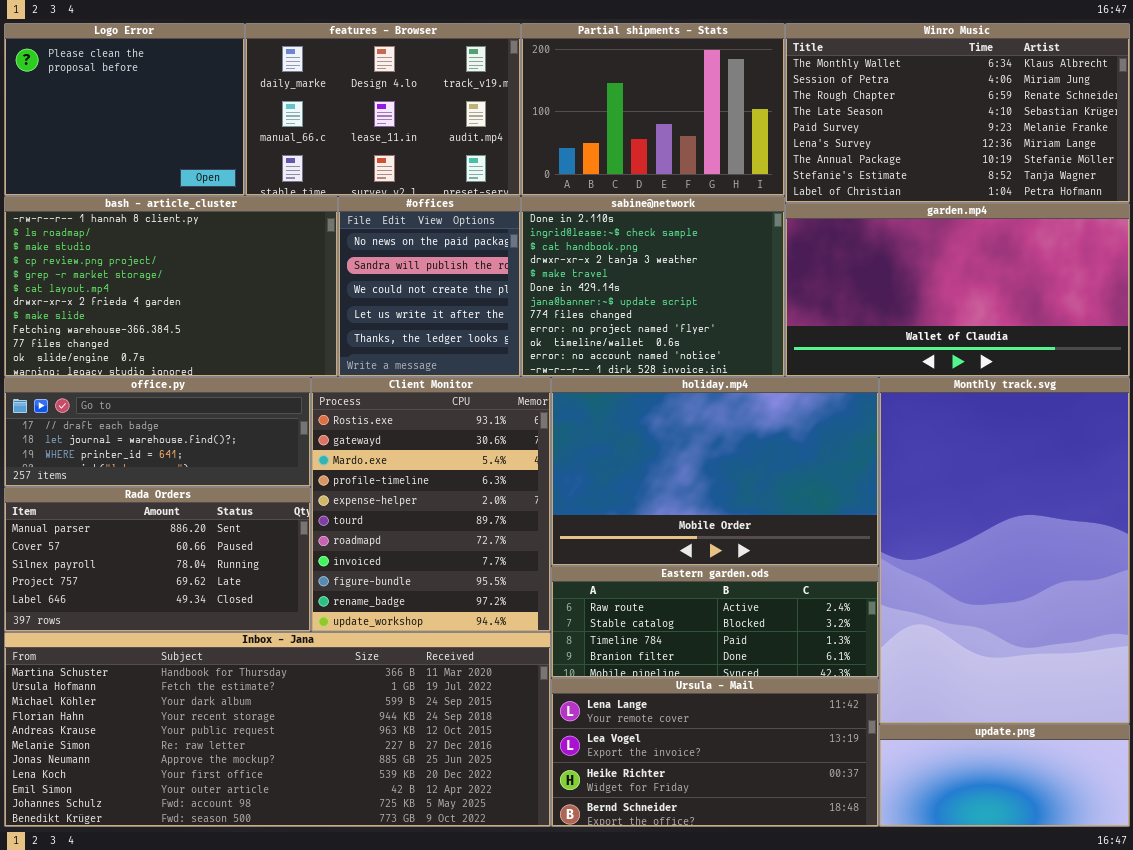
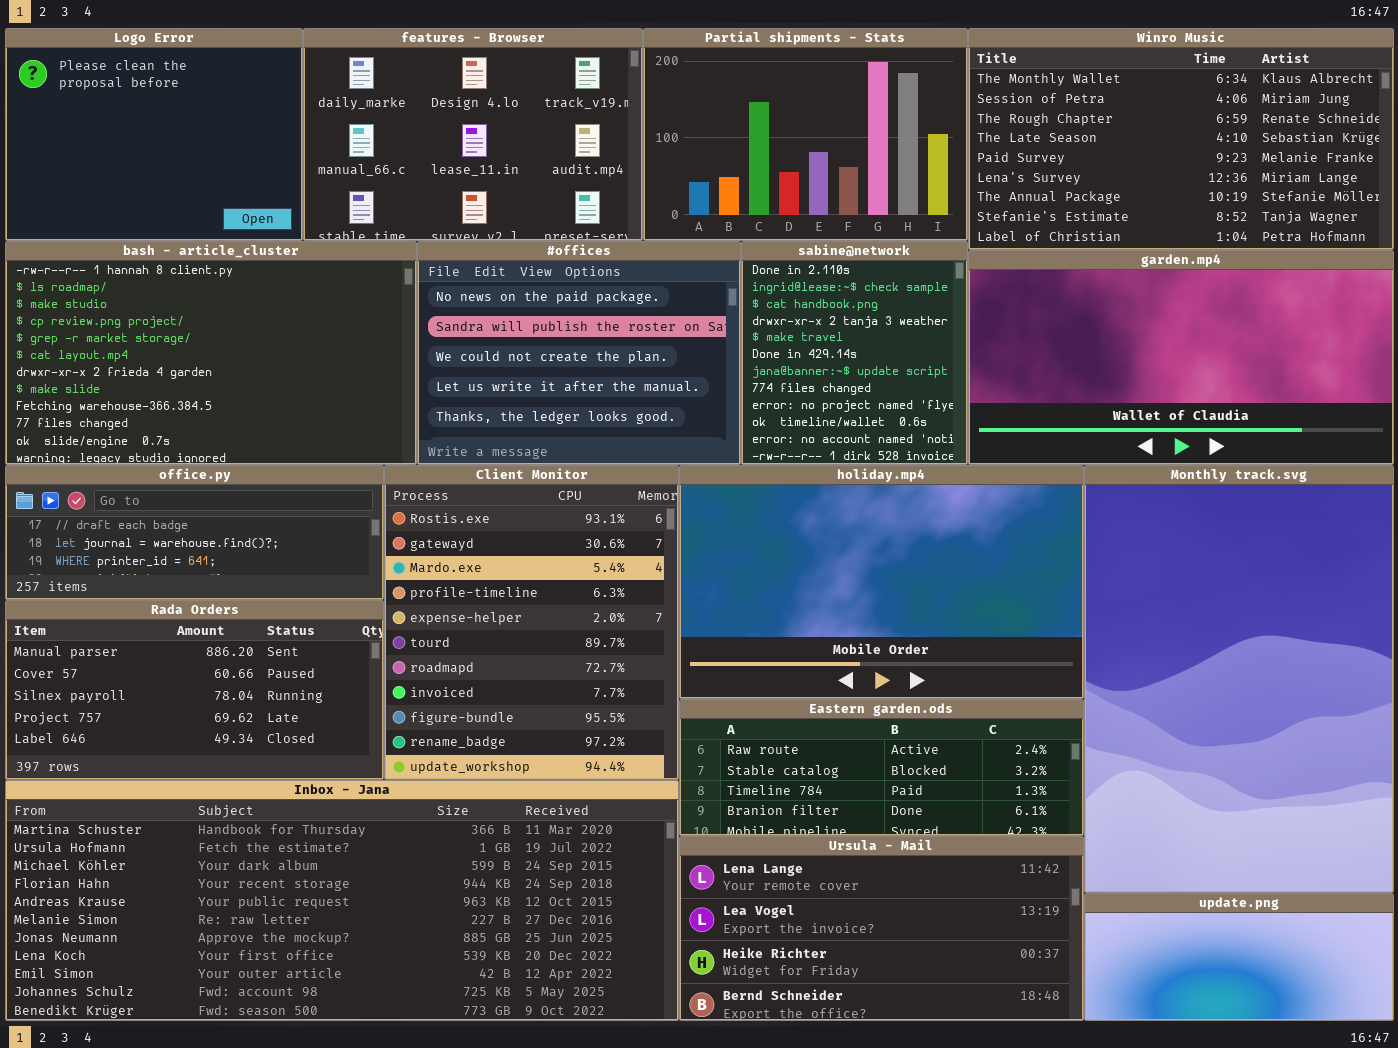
#offices: [338,196,521,377] -> [417,241,741,465], resized
sabine@network: [521,196,785,377] -> [741,241,968,465], resized

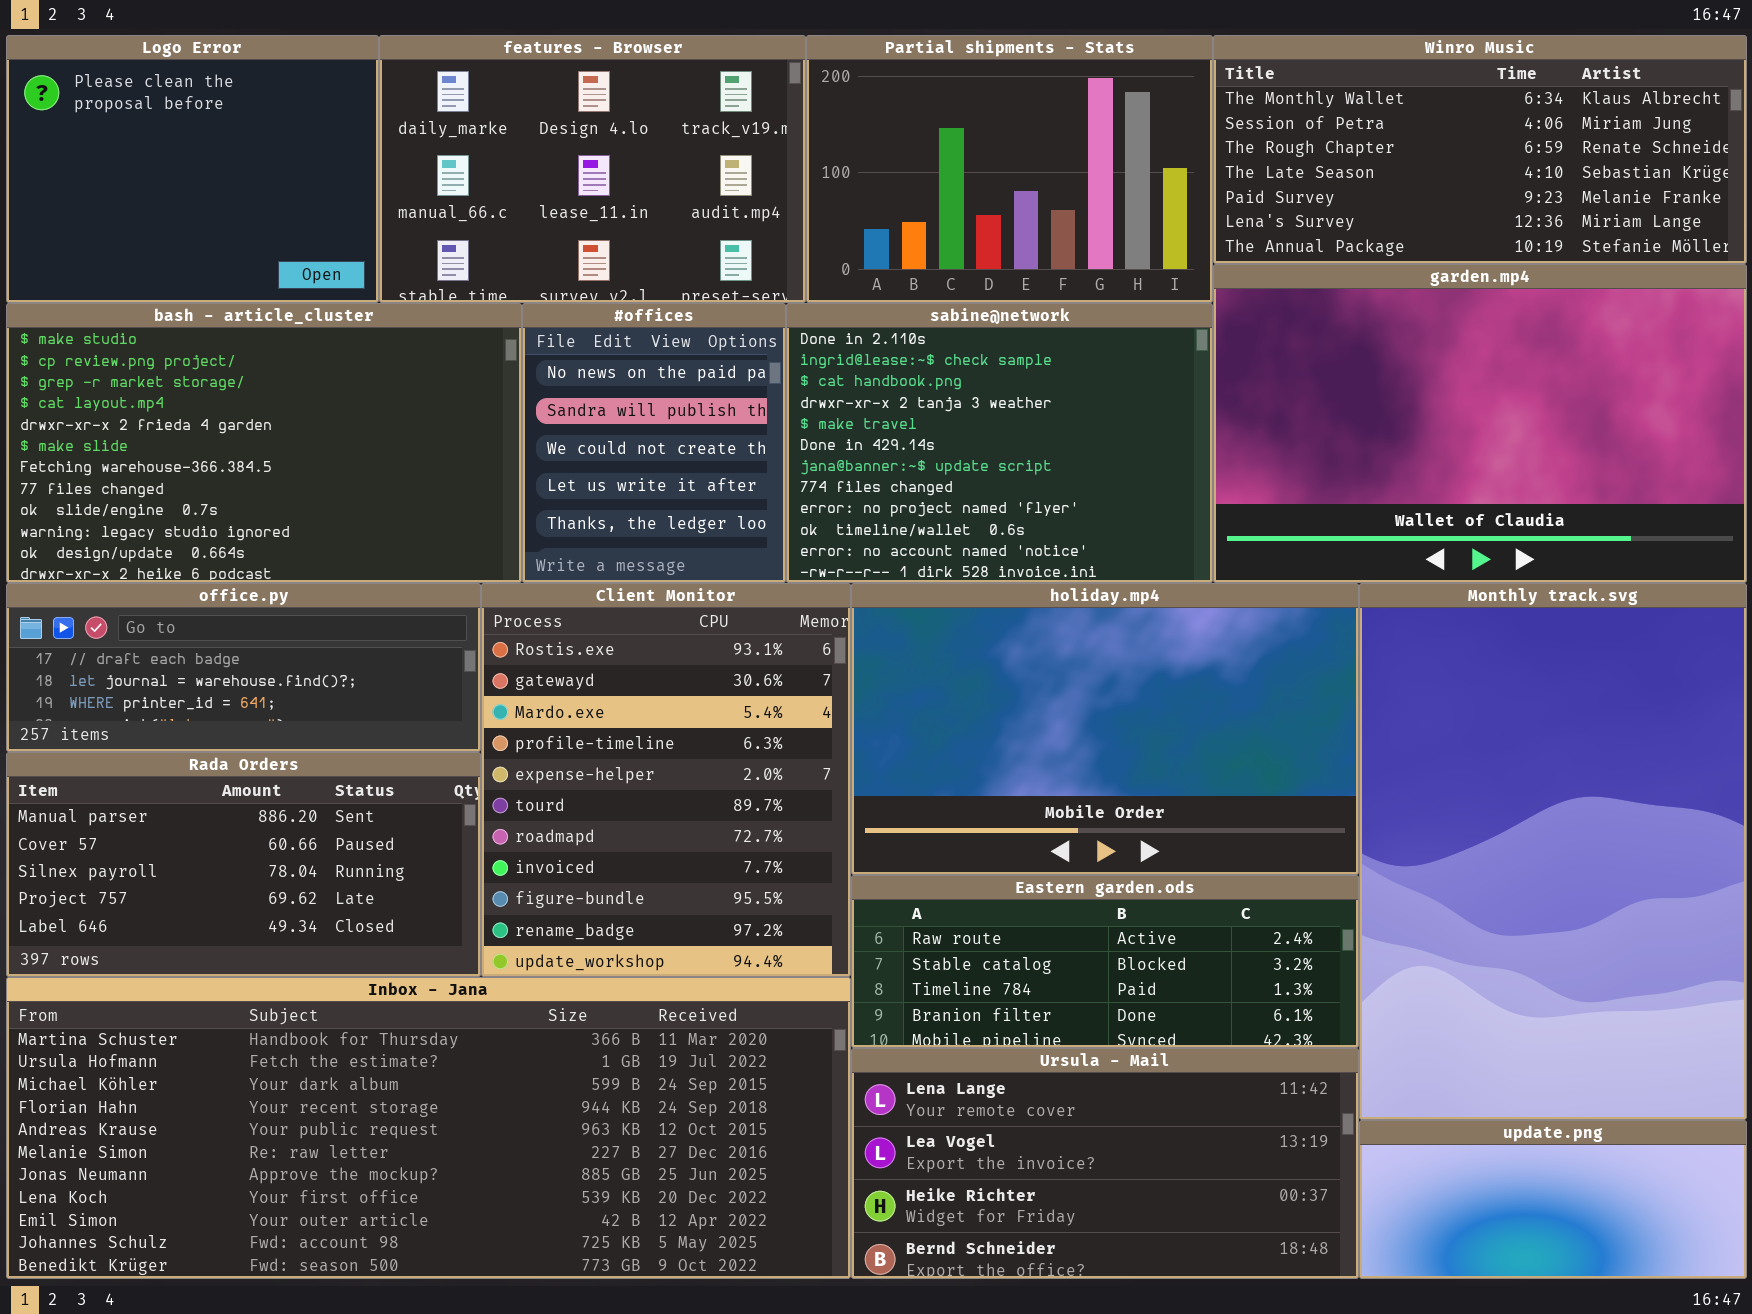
Winro Music: [968,28,1394,250] -> [1213,35,1747,264], resized
bash - article_cluster: [5,241,417,465] -> [6,303,522,583], scrolled down 2 rows
#offices: [417,241,741,465] -> [522,303,786,583], resized
sabine@network: [741,241,968,465] -> [786,303,1213,583], resized
garden.mp4: [968,250,1394,465] -> [1213,264,1747,583], resized

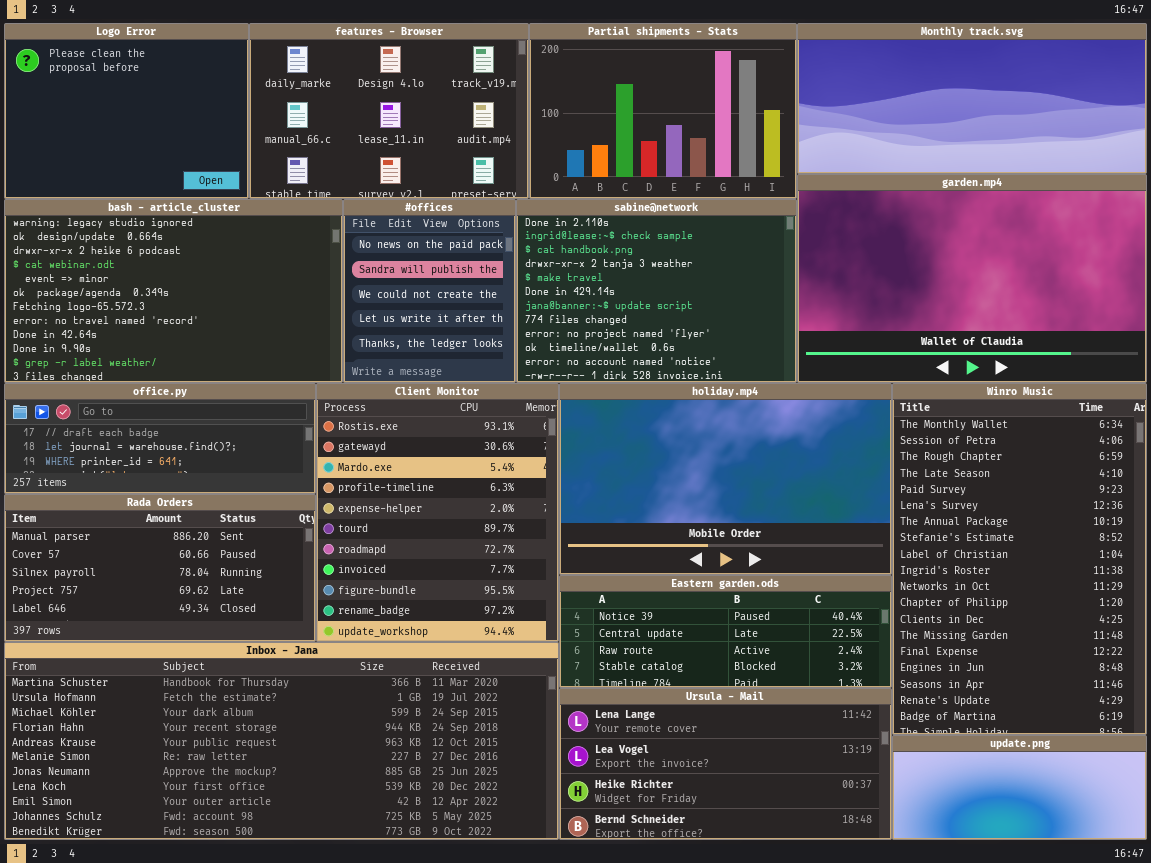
Winro Music: [1213,35,1747,264] -> [892,383,1147,735], moved, resized
bash - article_cluster: [6,303,522,583] -> [4,199,343,383], scrolled down 9 rows
Monthly track.svg: [1359,583,1747,1120] -> [797,23,1147,174], moved, resized
Eastern garden.ods: [851,875,1359,1048] -> [559,575,892,688], scrolled up 2 rows

